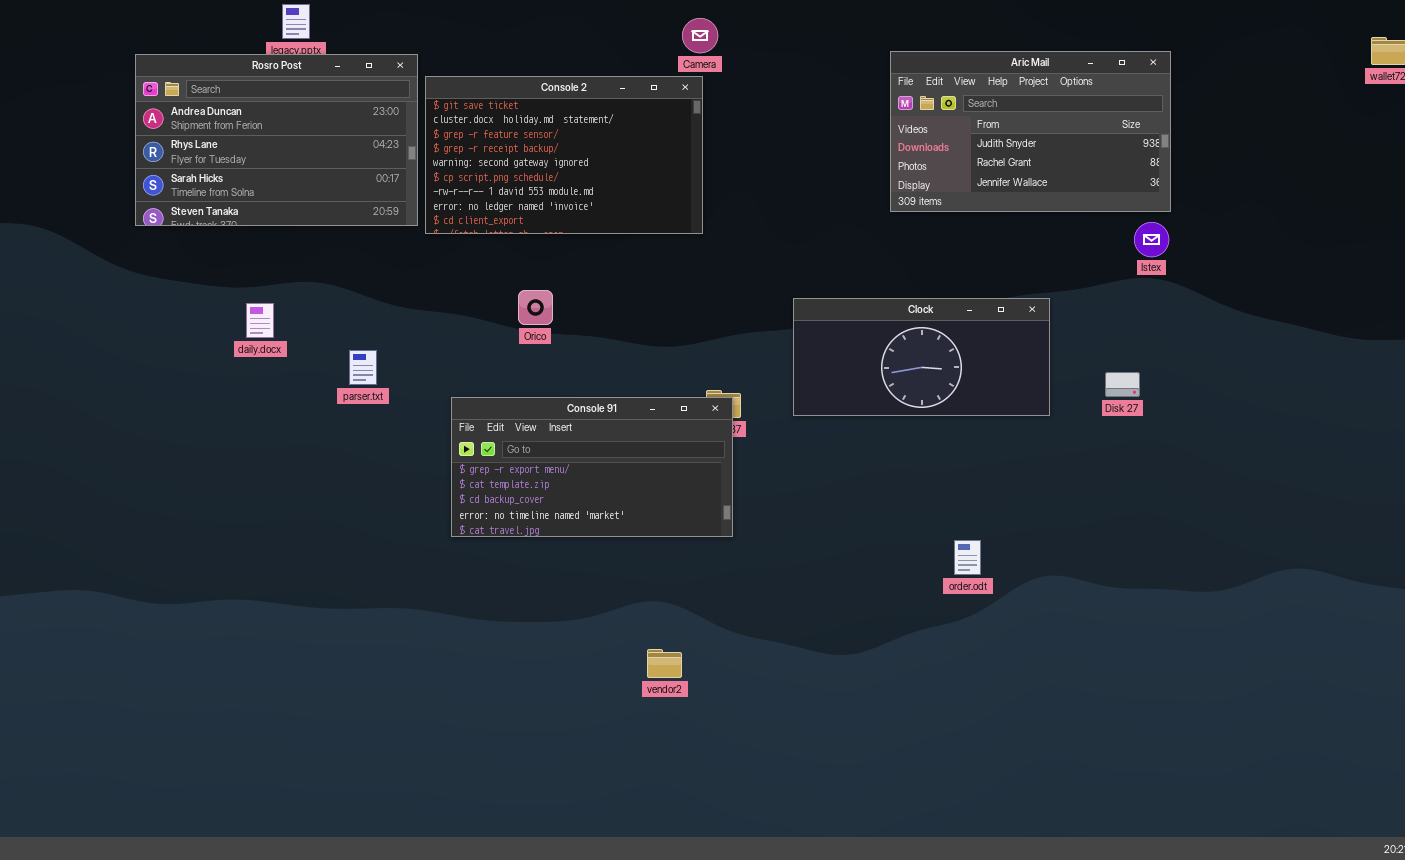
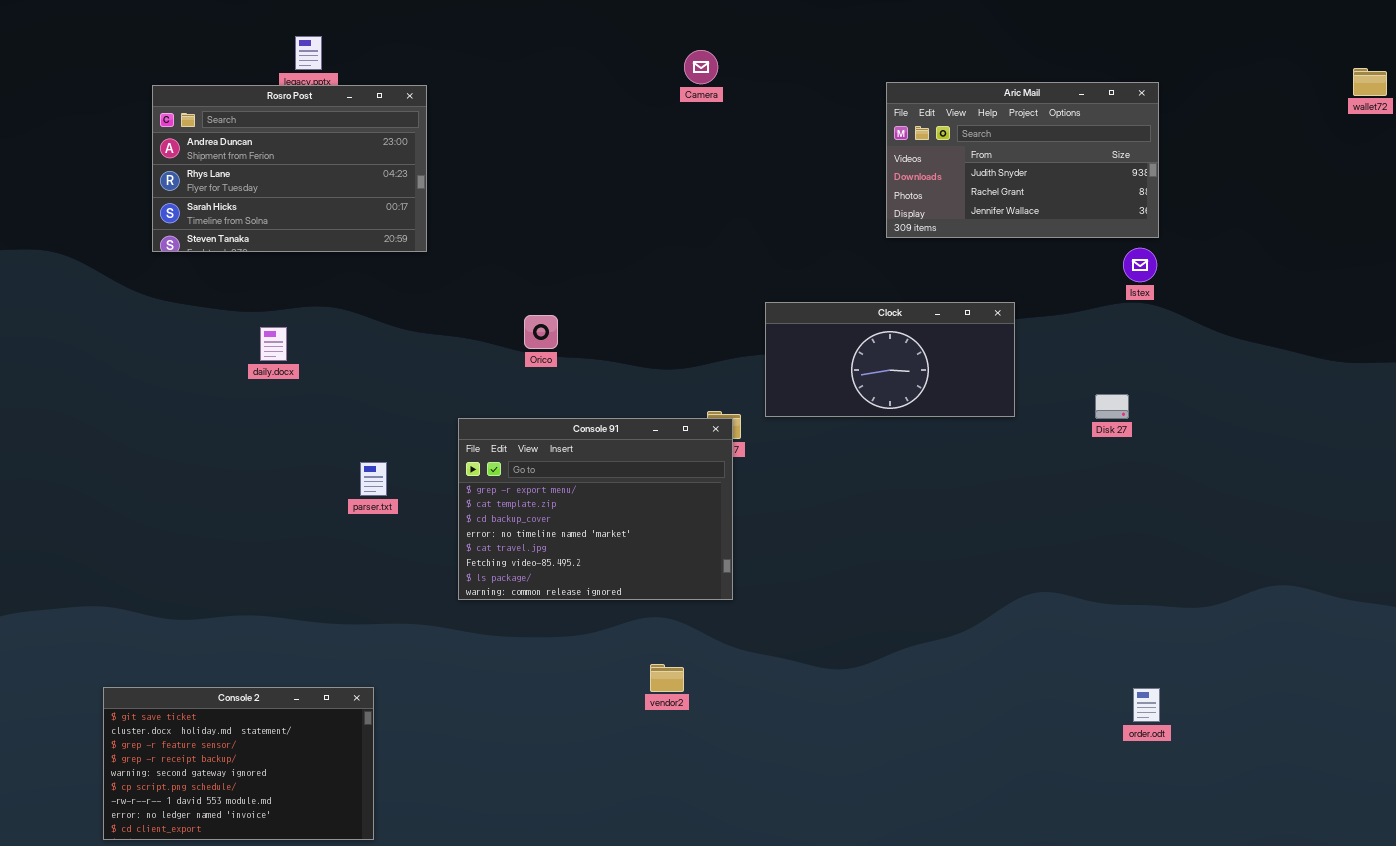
Console 2: [425,76,703,234] -> [103,687,374,840], moved
Clock: [793,298,1050,416] -> [765,302,1015,417], moved
parser.txt: [349,350,377,385] -> [360,462,387,496], moved
Console 91: [451,397,733,537] -> [458,418,733,600], resized
order.odt: [954,540,981,575] -> [1133,688,1160,722], moved

